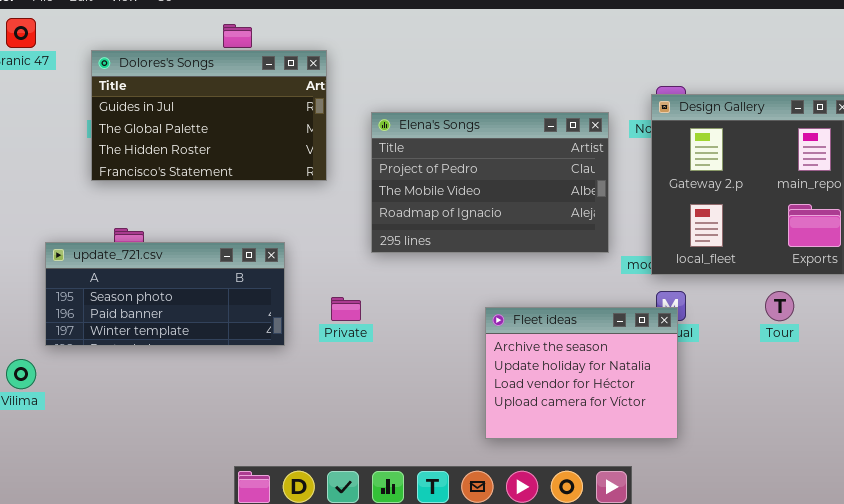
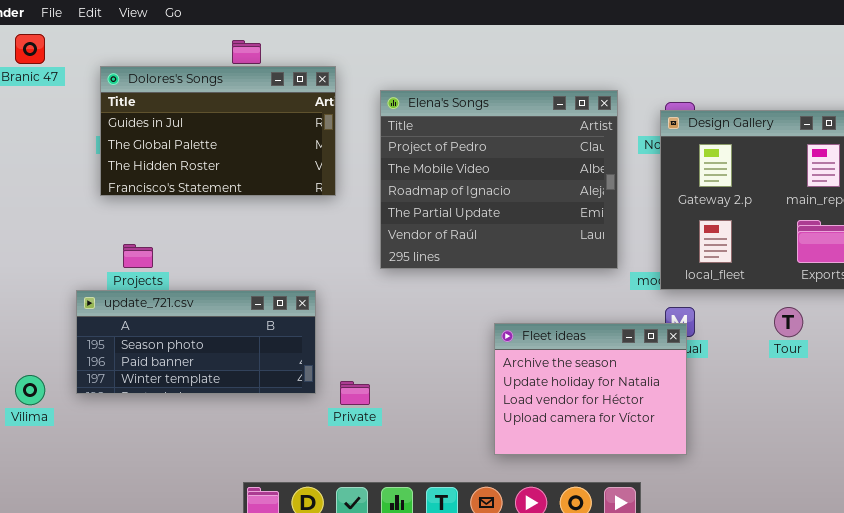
Elena's Songs: [371,112,609,253] -> [380,90,618,269], resized
update_721.csv: [45,242,285,346] -> [76,290,316,394], moved
Private: [331,297,361,321] -> [340,381,370,405], moved

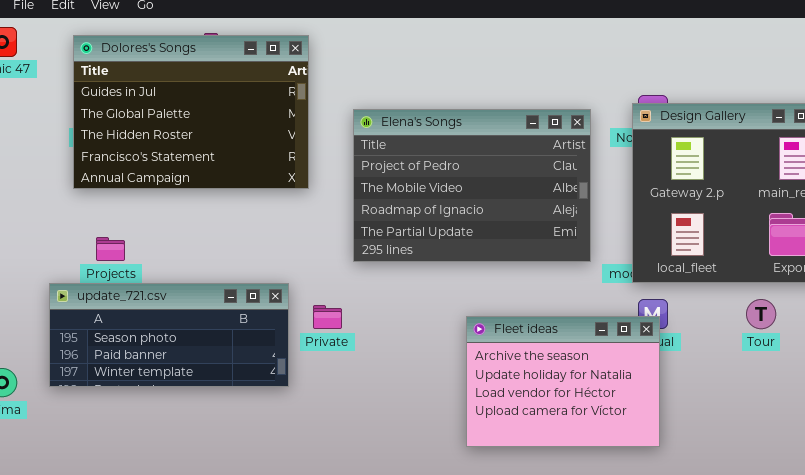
Dolores's Songs: [100,66,336,196] -> [73,35,309,189], resized
Elena's Songs: [380,90,618,269] -> [353,109,591,262], resized
Private: [340,381,370,405] -> [313,305,342,329], moved

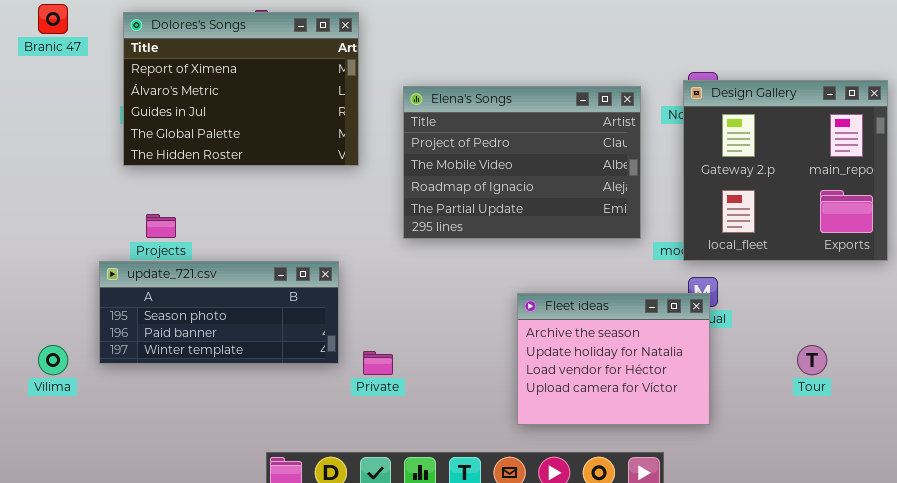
Dolores's Songs: [73,35,309,189] -> [123,12,359,166], scrolled up 2 rows
Tour: [746,299,776,329] -> [797,345,827,375], moved
Private: [313,305,342,329] -> [363,351,393,375], moved

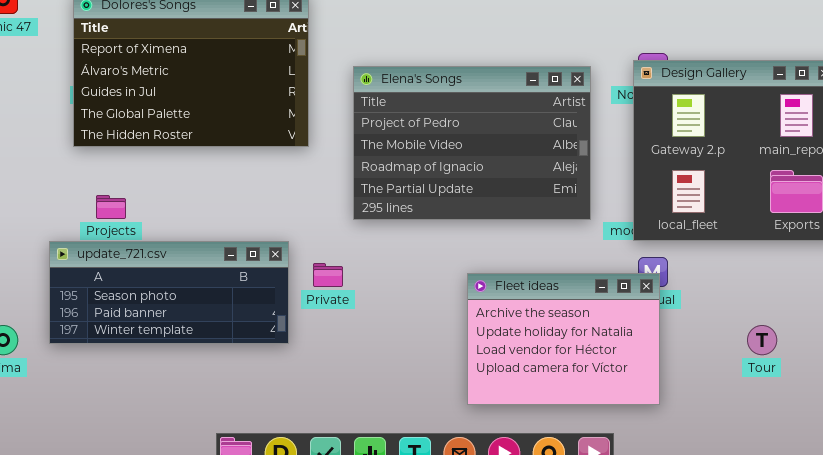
Private: [363,351,393,375] -> [313,263,343,287], moved

